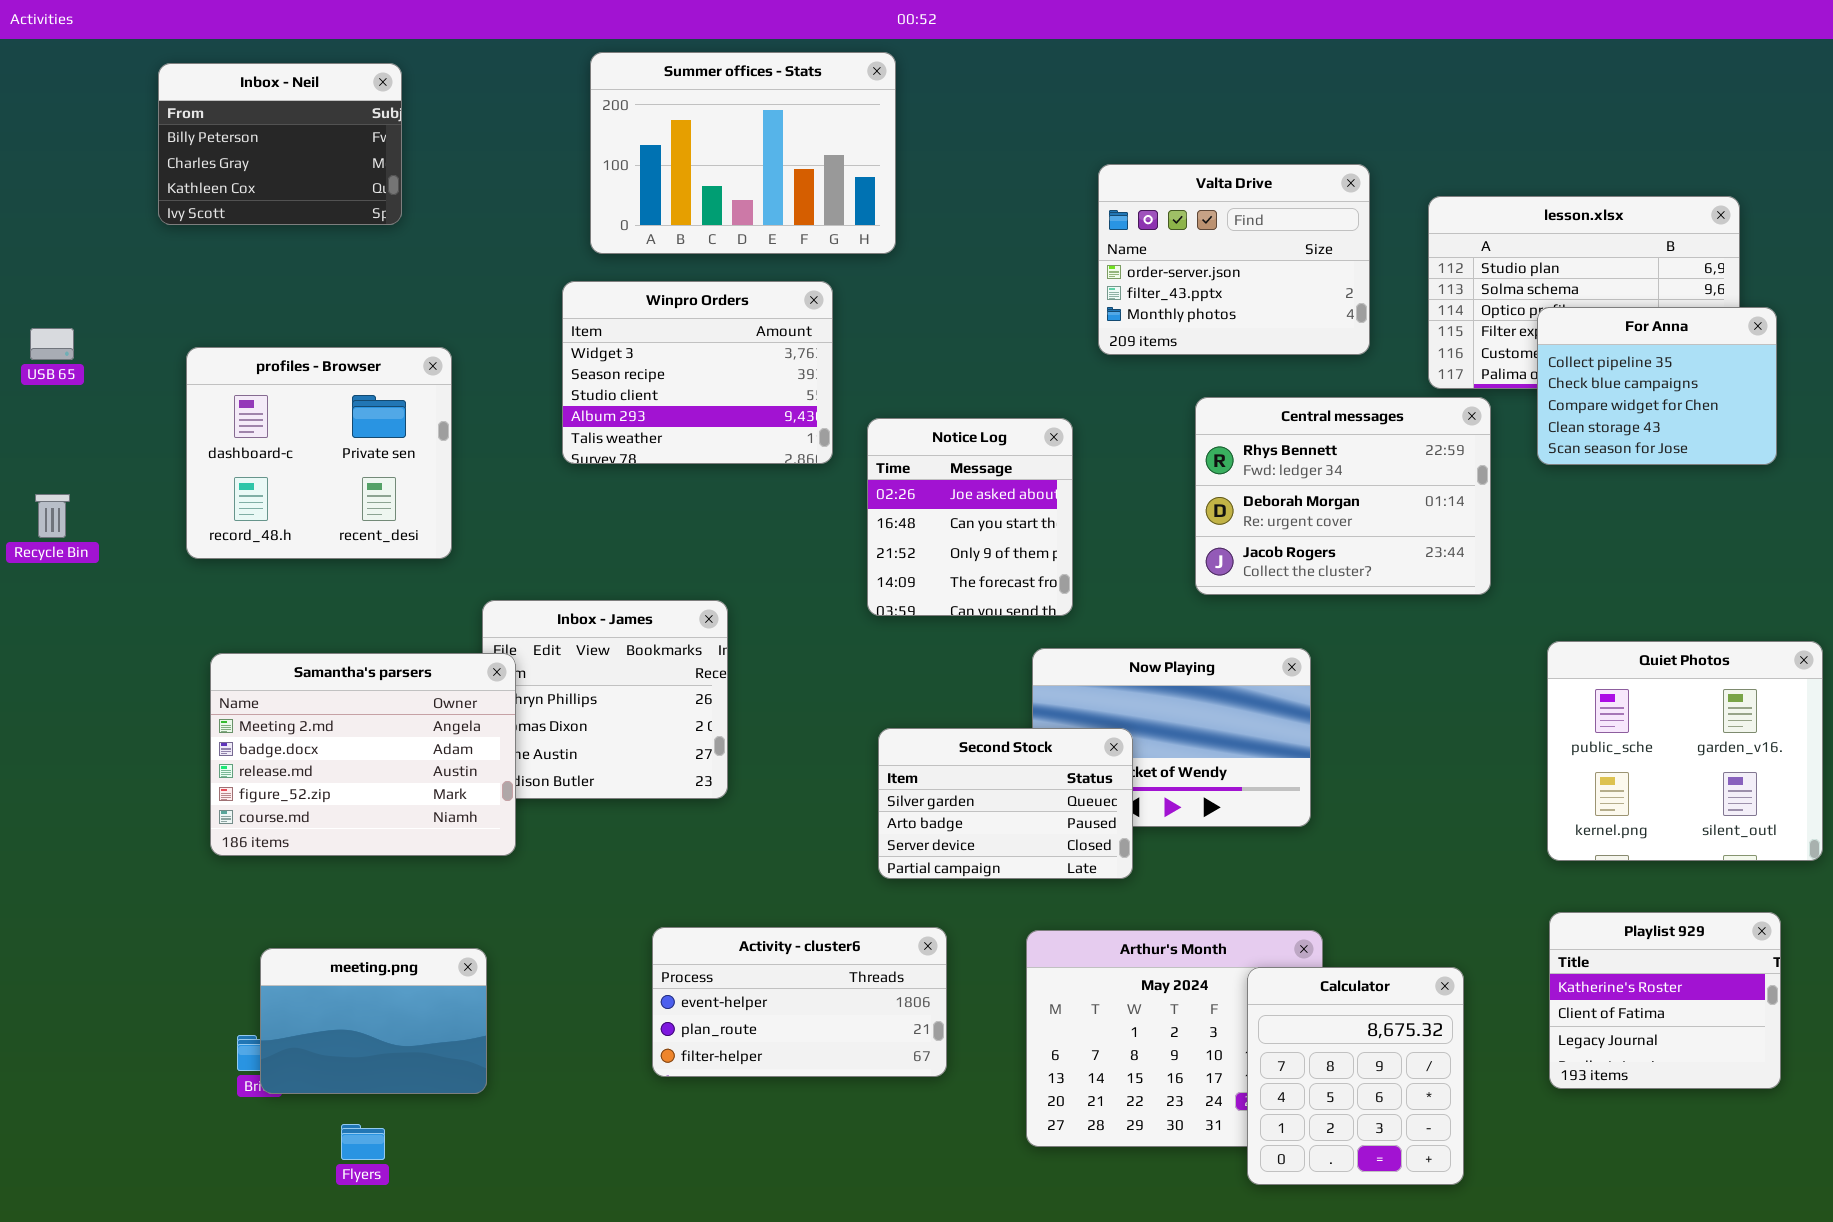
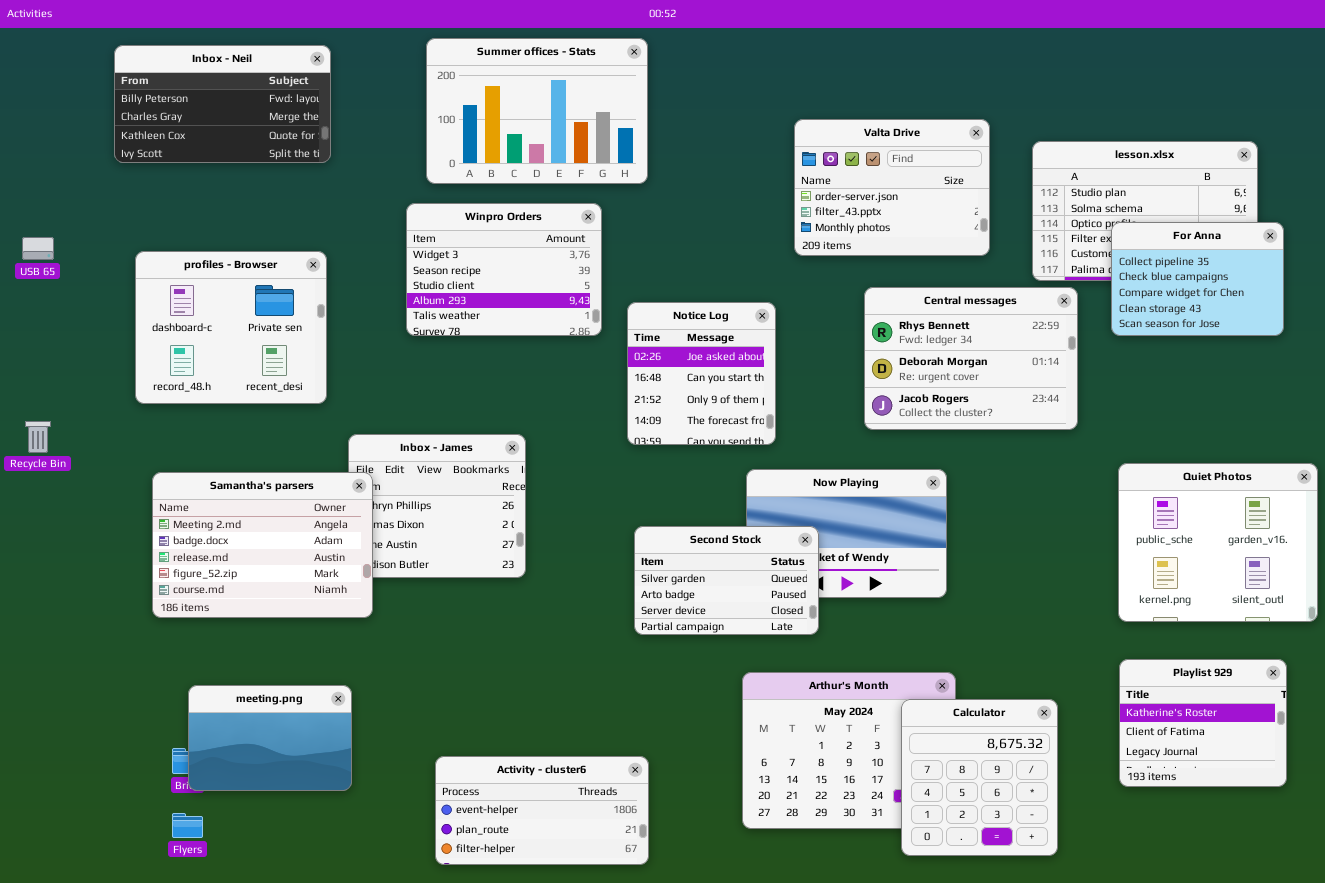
Inbox - Neil: [158,63,402,225] -> [114,45,331,163], resized
Recycle Bin: [35,494,70,538] -> [25,421,51,453], moved
Activity - cluster6: [652,927,947,1077] -> [435,756,649,865], moved
Flyers: [341,1124,385,1160] -> [172,813,203,838], moved

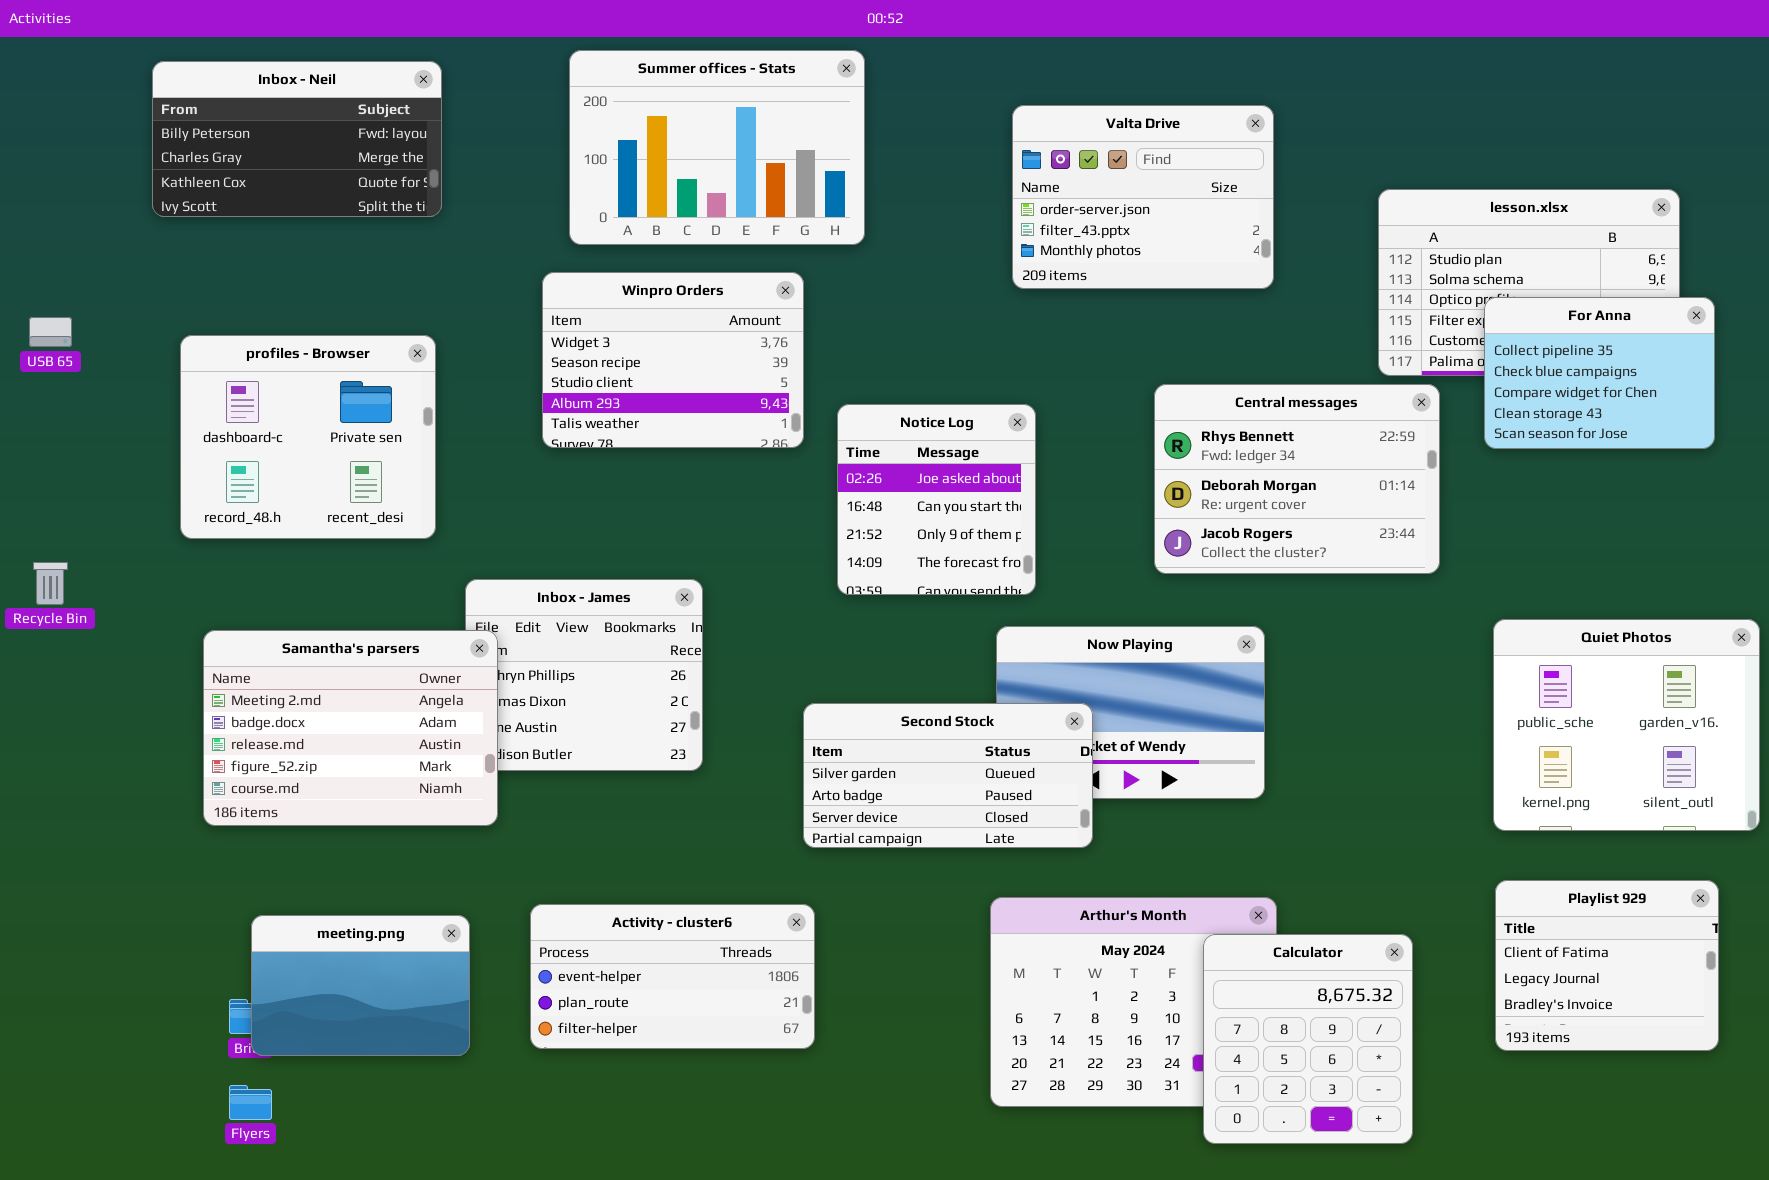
Valta Drive: [794,119,990,256] -> [1012,105,1274,289], moved
Second Stock: [634,526,819,635] -> [803,703,1093,848], resized
Playlist 929: [1119,659,1287,787] -> [1495,880,1719,1051], scrolled down 1 row
Activity - cluster6: [435,756,649,865] -> [530,904,815,1049], moved

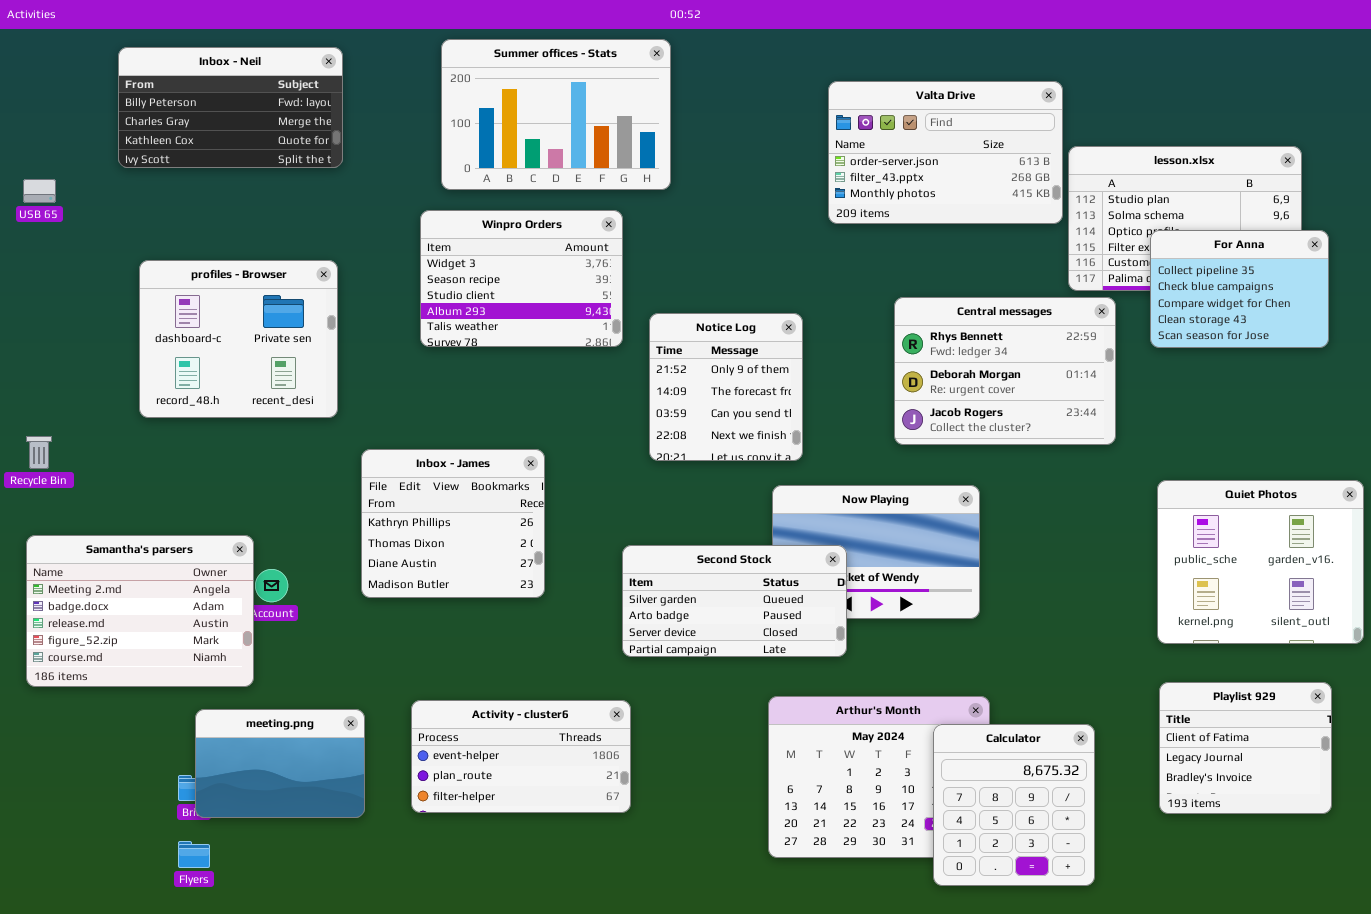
Valta Drive: [1012,105,1274,289] -> [828,81,1063,224], moved, resized
USB 65: [29,317,72,347] -> [23,179,56,203], moved
Notice Log: [837,404,1036,595] -> [649,313,803,461], scrolled down 2 rows
Samantha's parsers: [203,630,498,826] -> [26,535,254,687], moved

